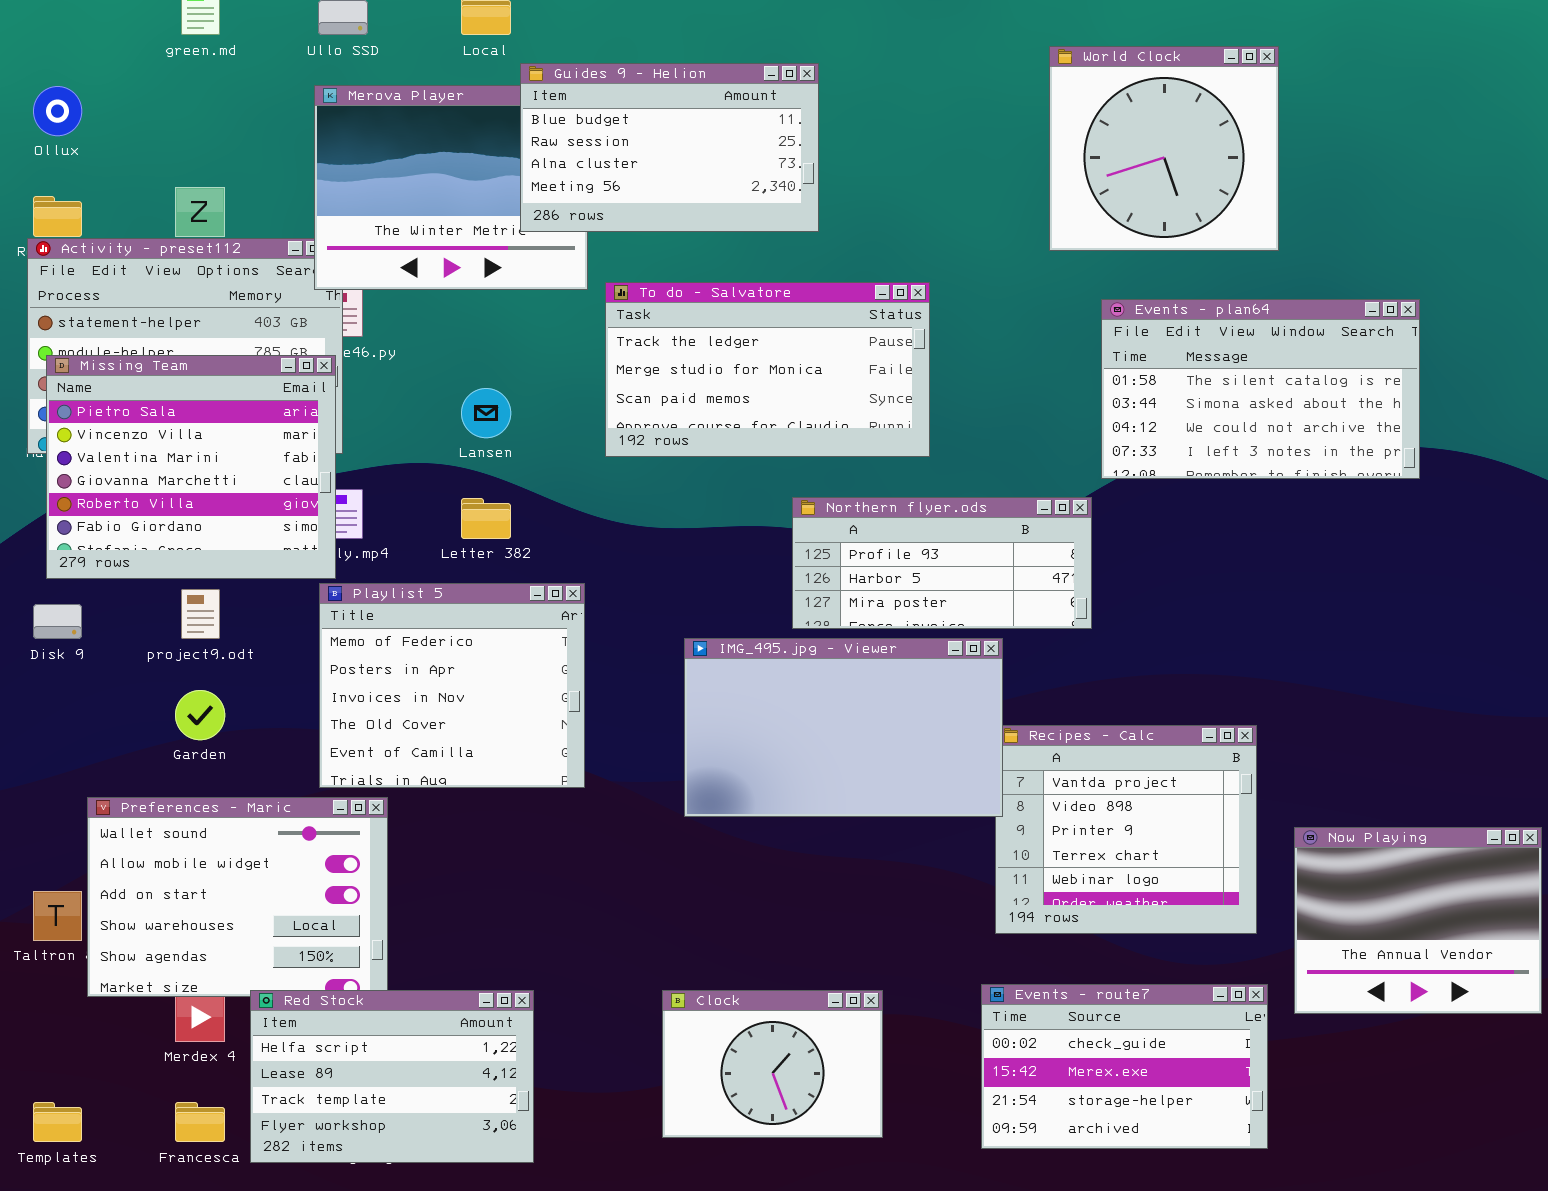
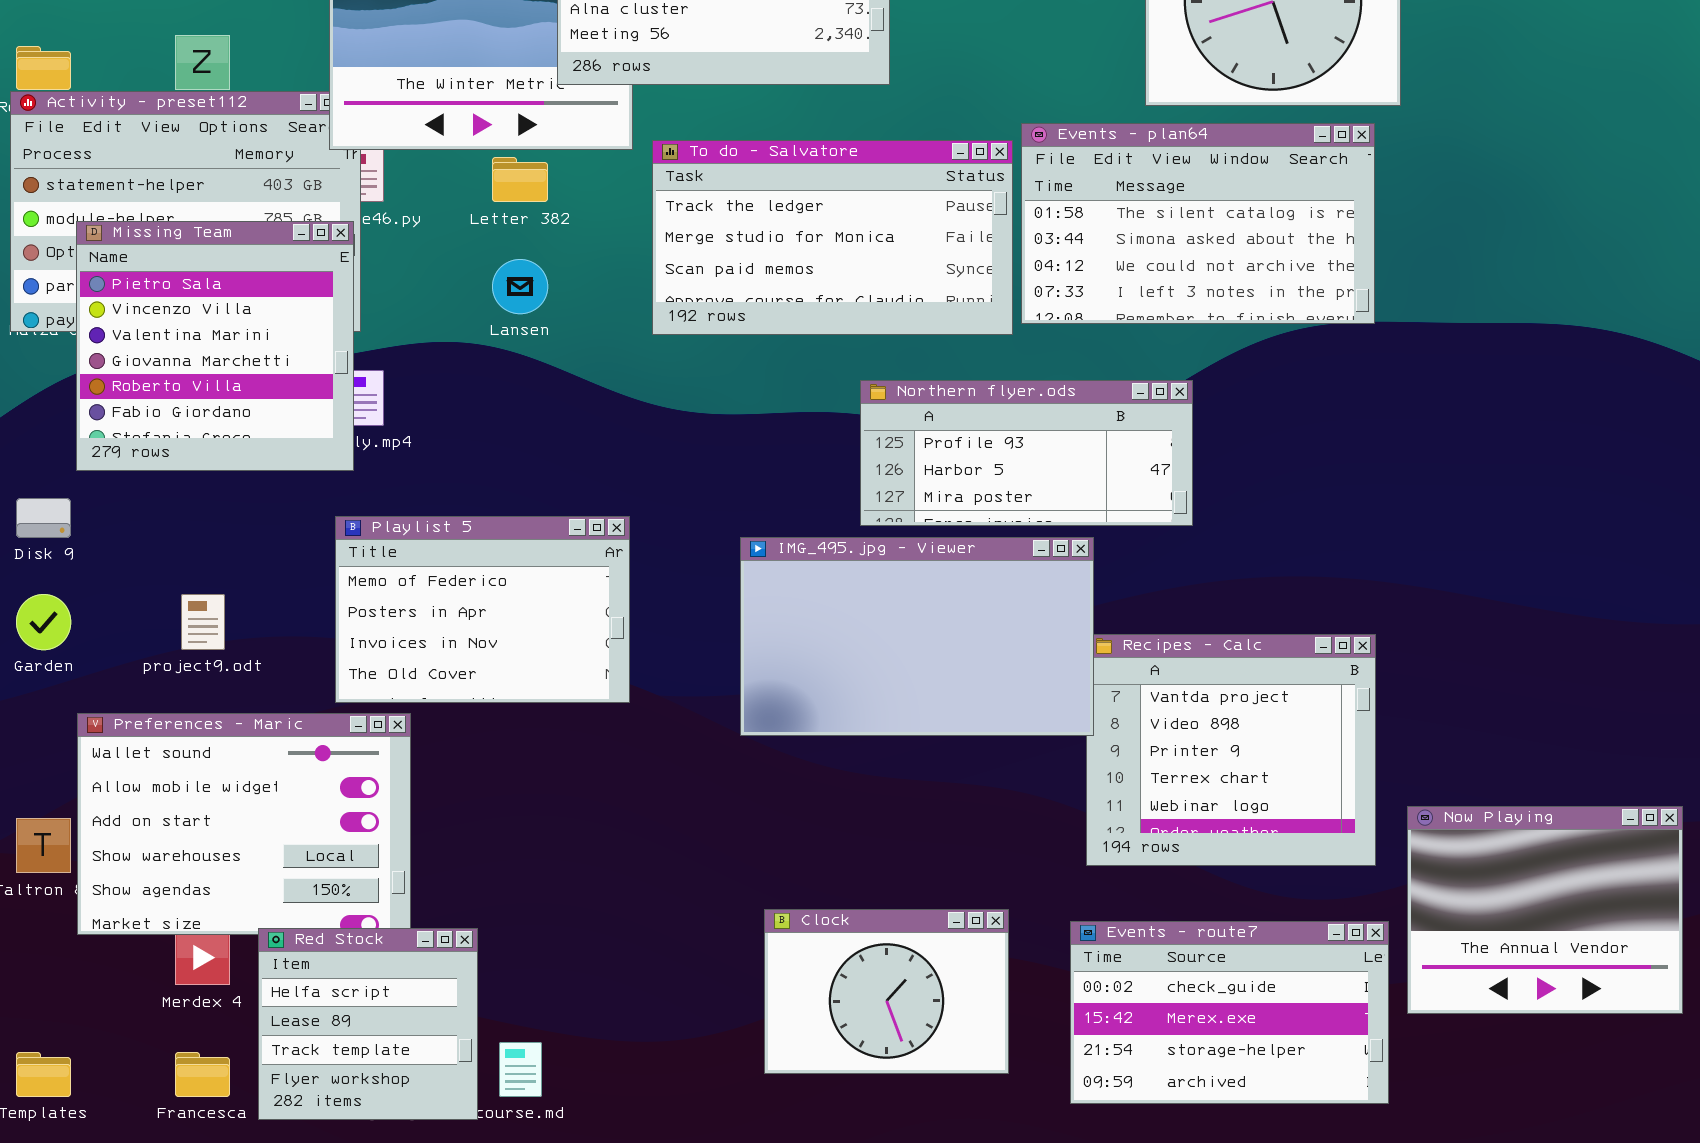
Events - plan64: [1101,299,1420,479] -> [1021,123,1375,324], moved
Missing Team: [46,355,336,579] -> [76,221,354,471], resized
Letter 382: [461,498,511,539] -> [492,157,548,202], moved
Playlist 5: [319,583,585,788] -> [335,516,630,703], resized
project9.odt: [181,589,220,639] -> [181,594,225,650], moved
Garden: [175,690,225,740] -> [16,594,71,650], moved
Now Playing: [1294,827,1542,1014] -> [1407,806,1683,1014], moved
Red Stock: [250,990,534,1163] -> [258,928,478,1120], resized
Clock: [662,990,883,1138] -> [764,909,1009,1074], moved

